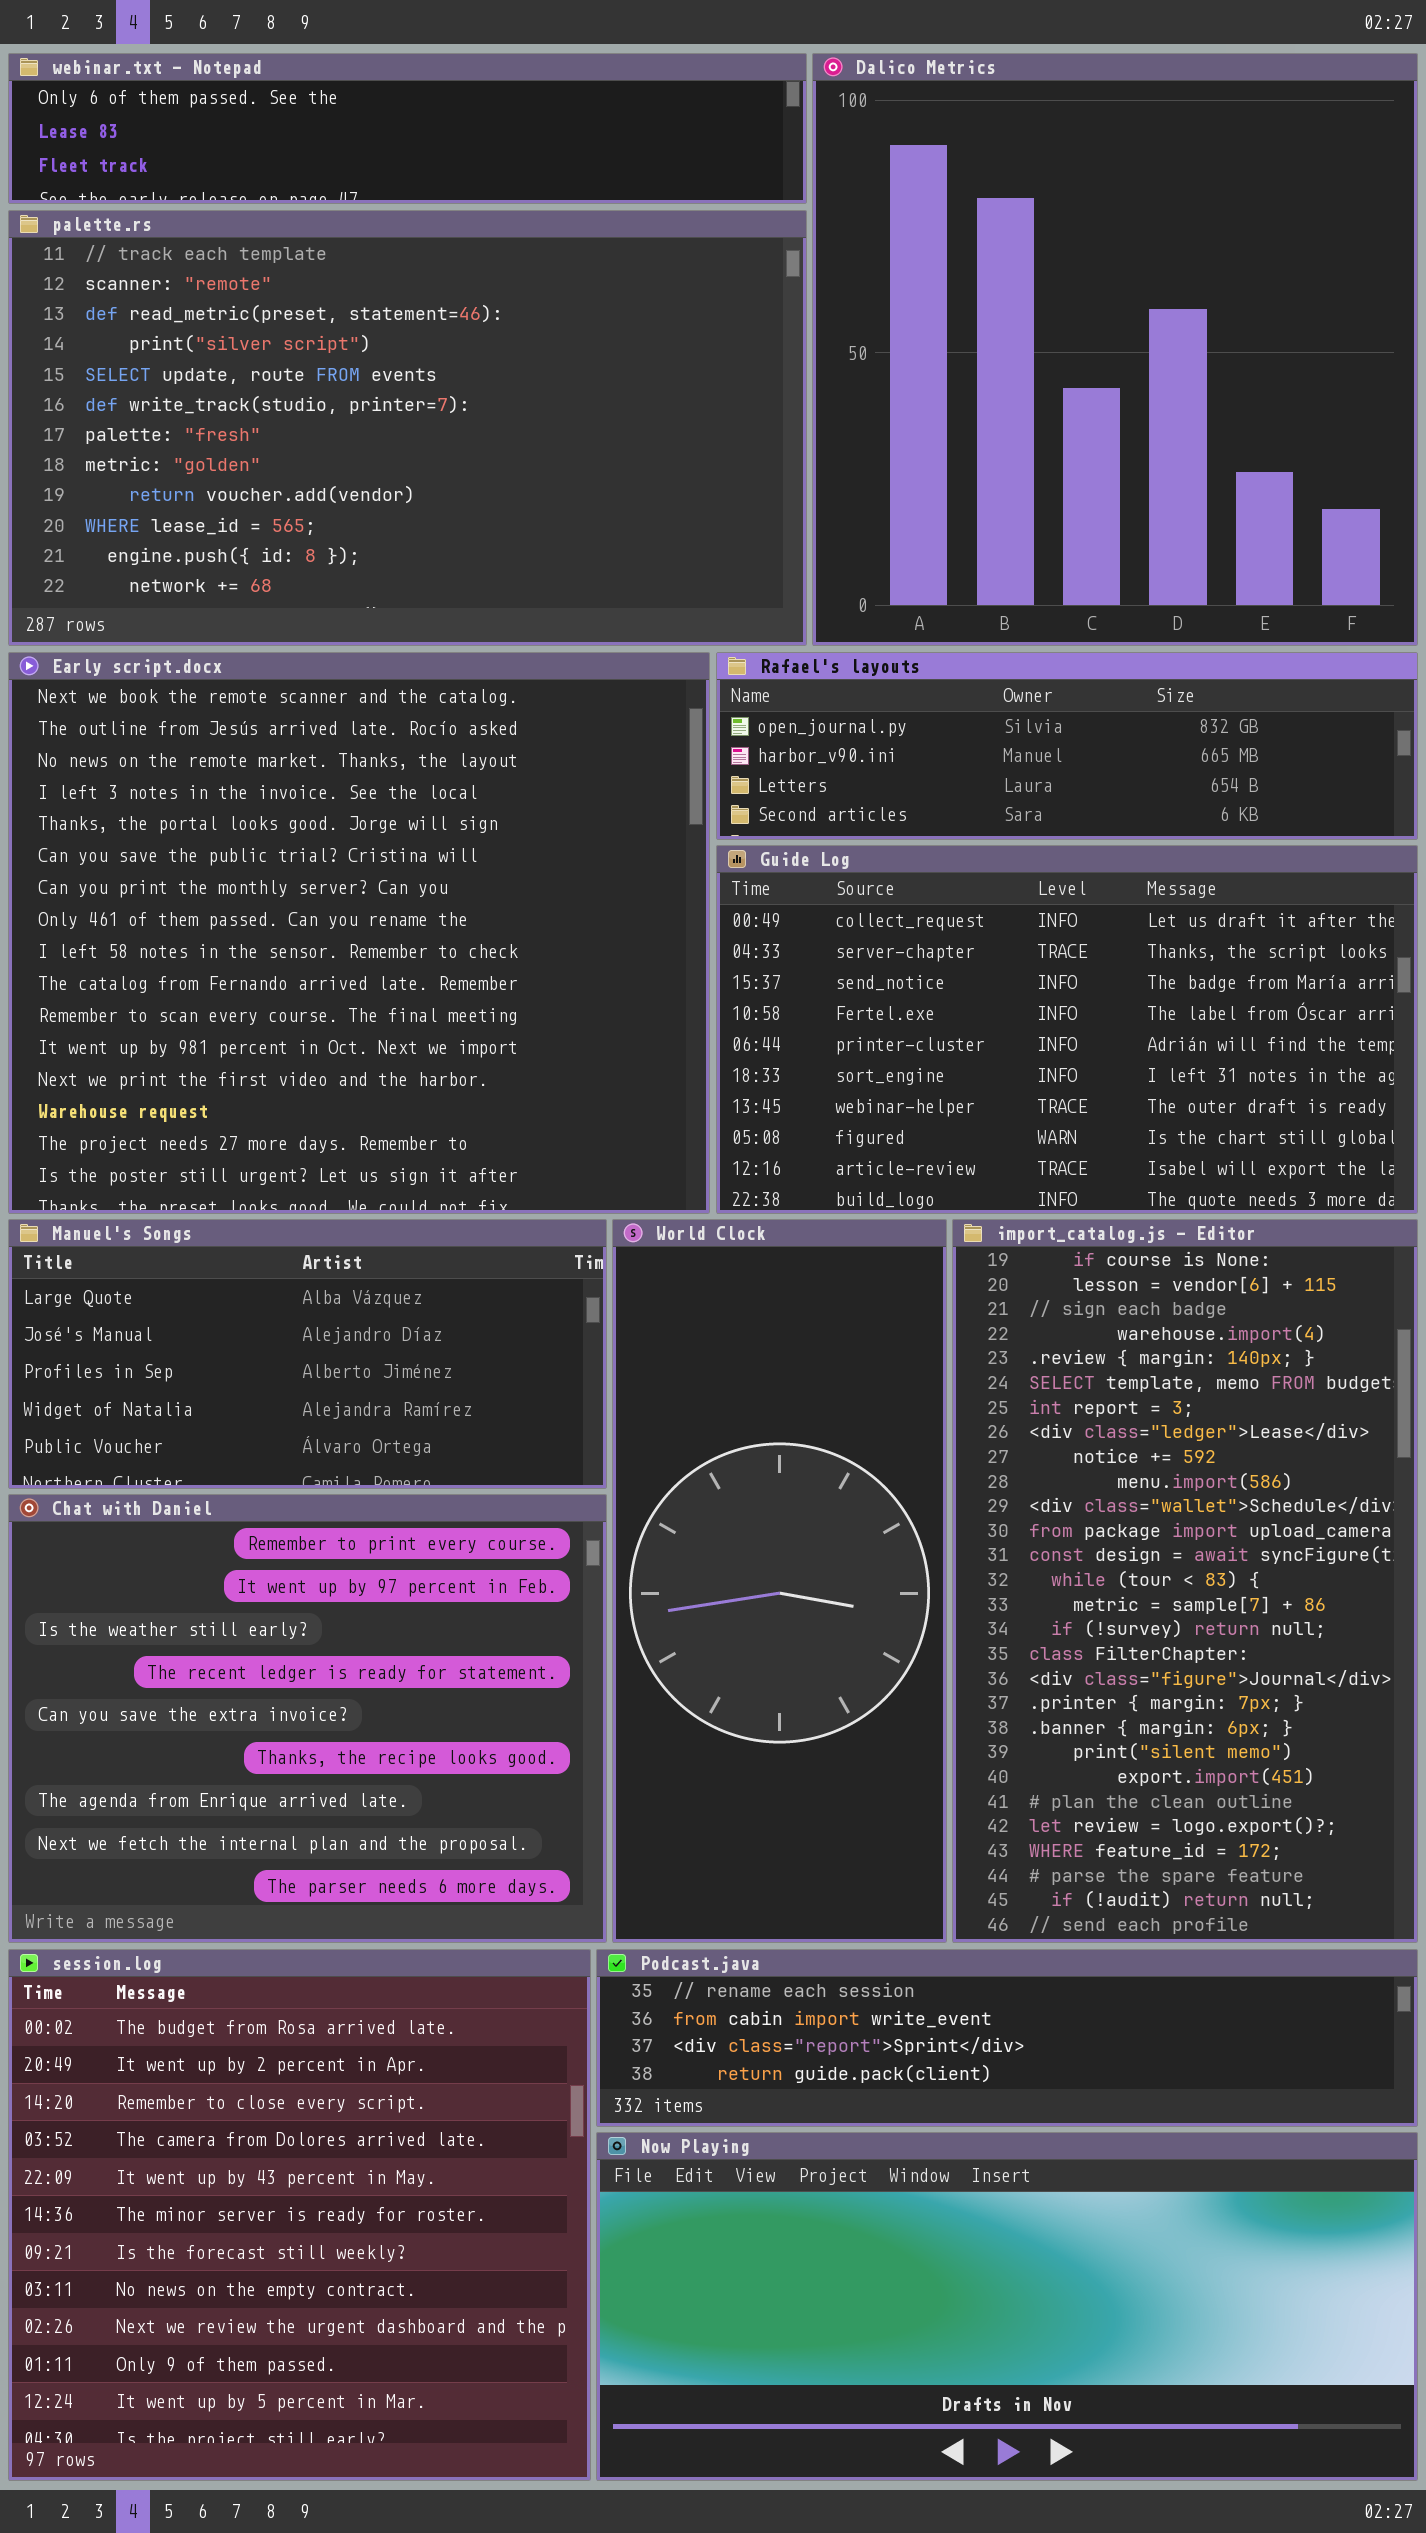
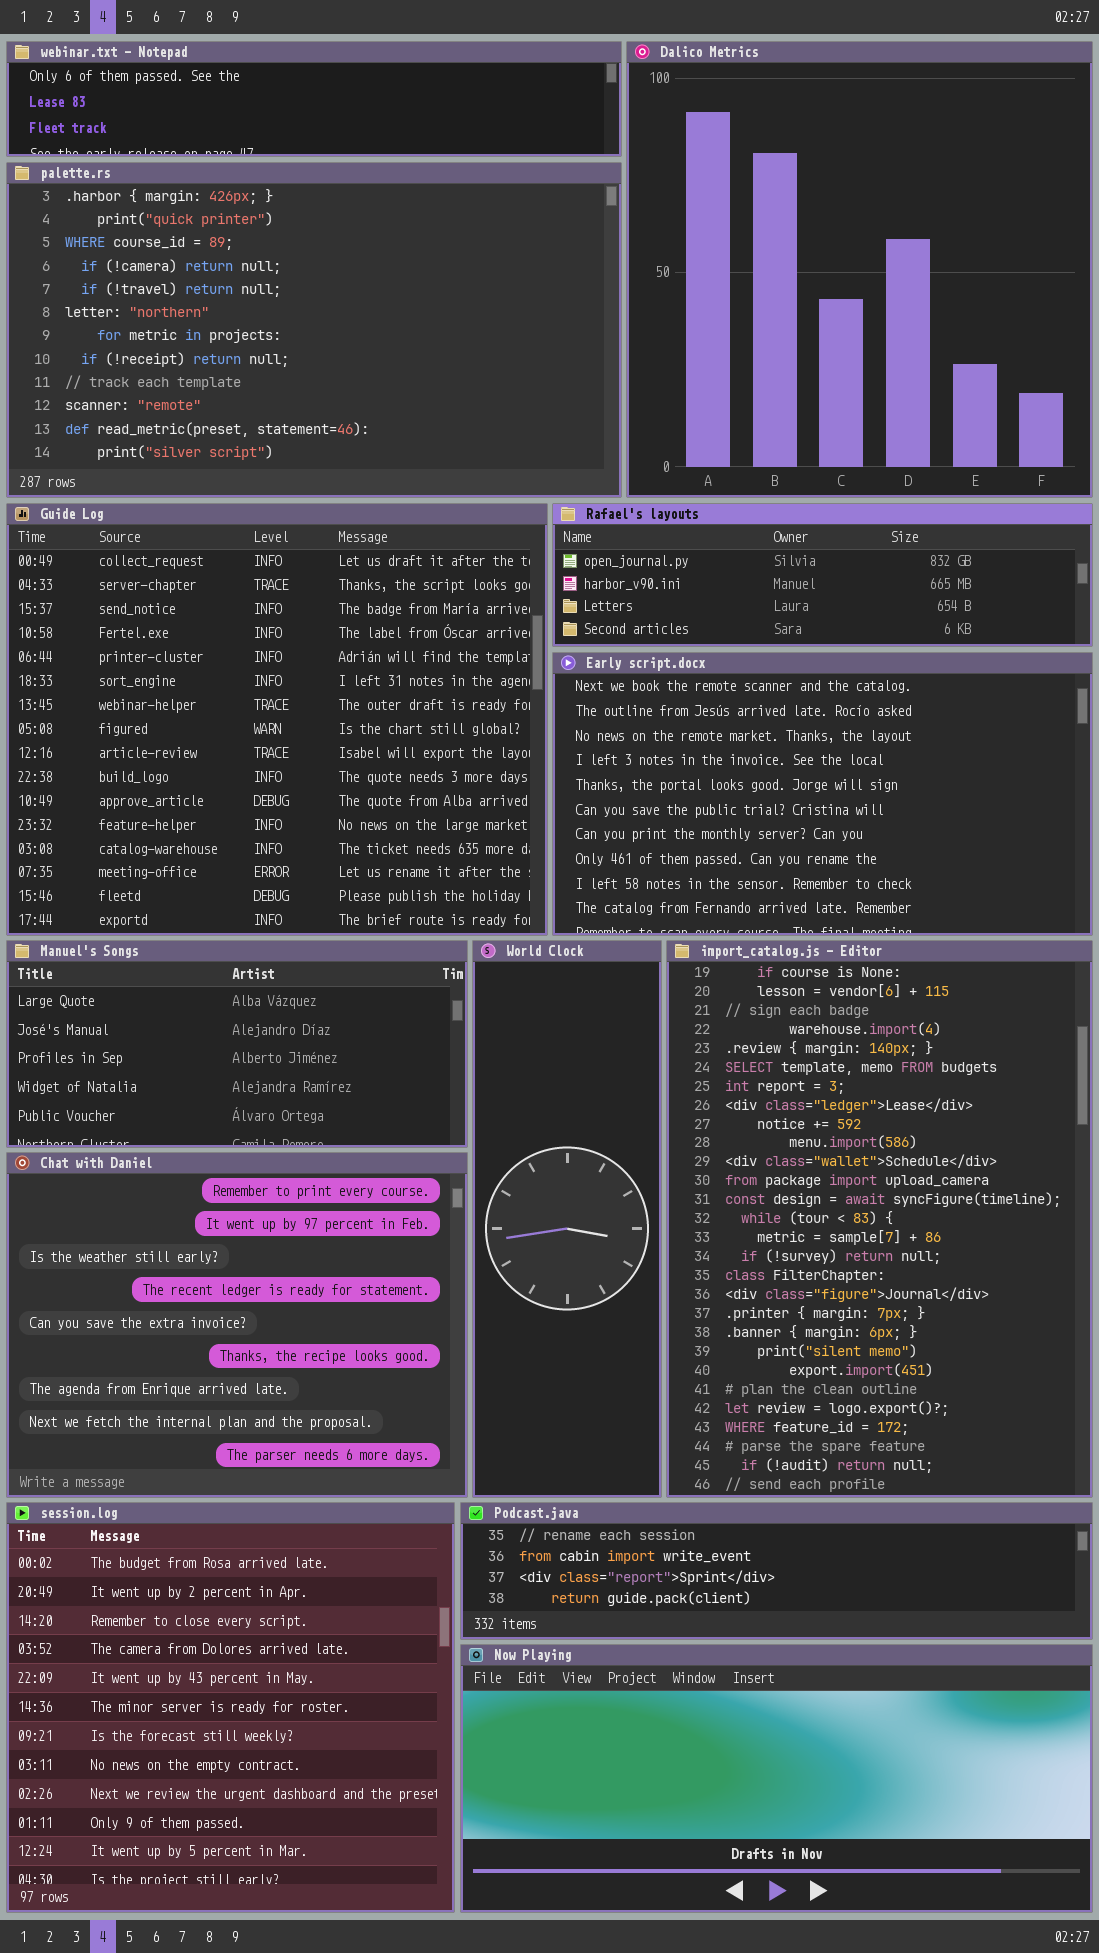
palette.rs: [8,210,807,646] -> [6,162,622,498], scrolled up 8 rows
Early script.docx: [8,652,710,1214] -> [552,652,1093,936], moved, resized
Guide Log: [716,845,1418,1214] -> [6,503,548,936], moved, resized
World Clock: [612,1219,947,1943] -> [472,940,662,1498], resized
import_catalog.js - Editor: [952,1219,1418,1943] -> [666,940,1093,1498], resized

